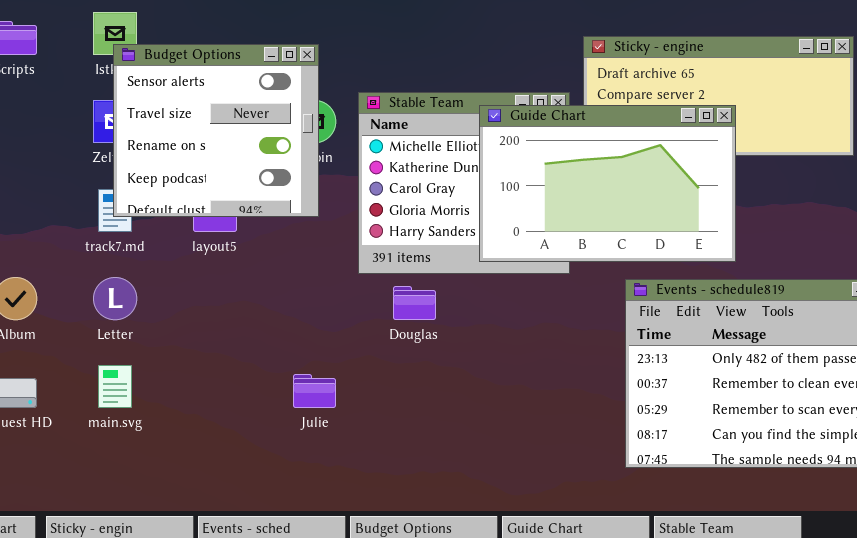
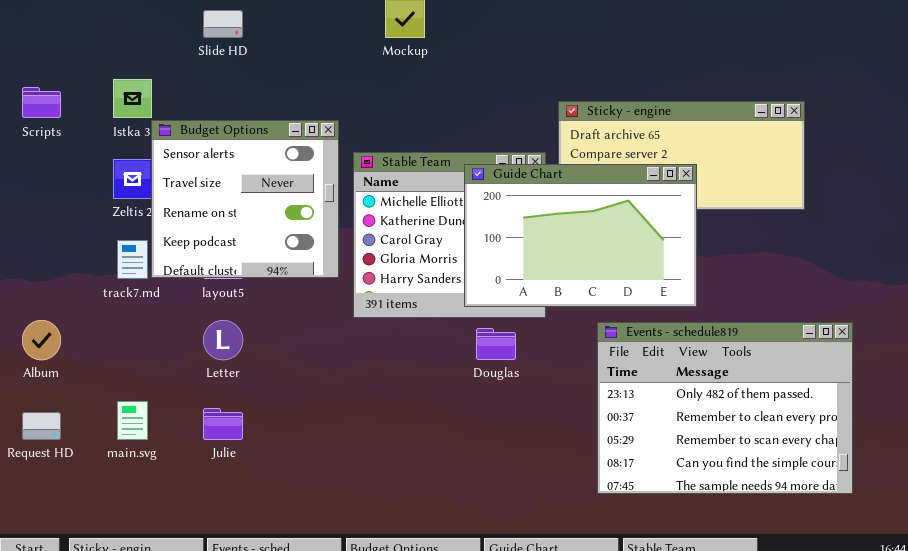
Budget Options: [113,44,319,217] -> [151,120,339,278], moved
Letter: [93,277,137,320] -> [203,320,243,360], moved
Douglas: [393,286,436,320] -> [476,328,516,360], moved
Julie: [293,374,336,408] -> [203,408,243,440], moved

